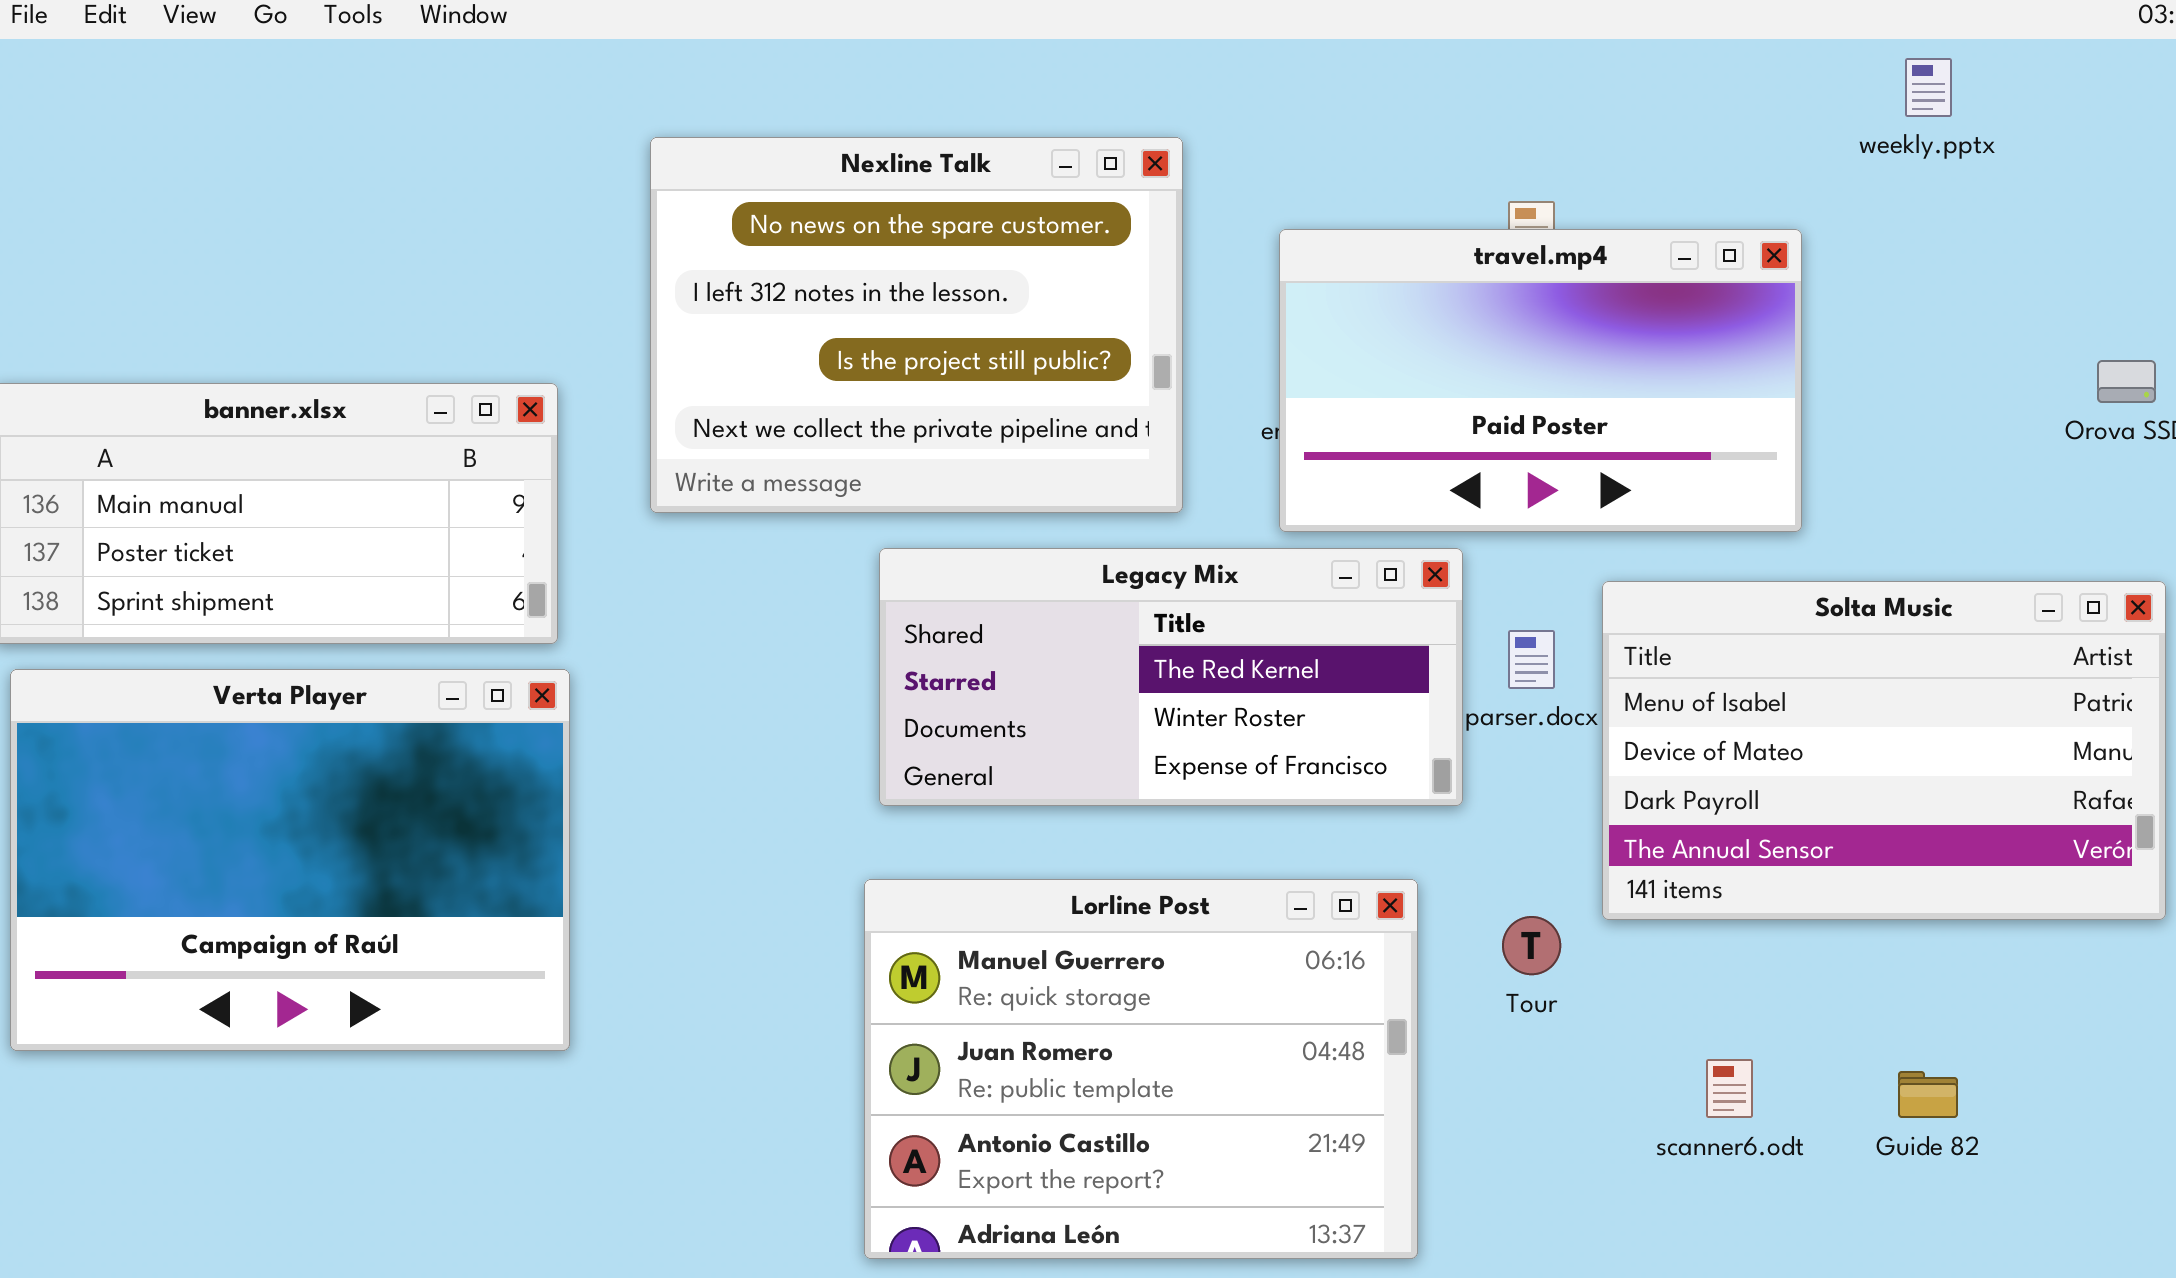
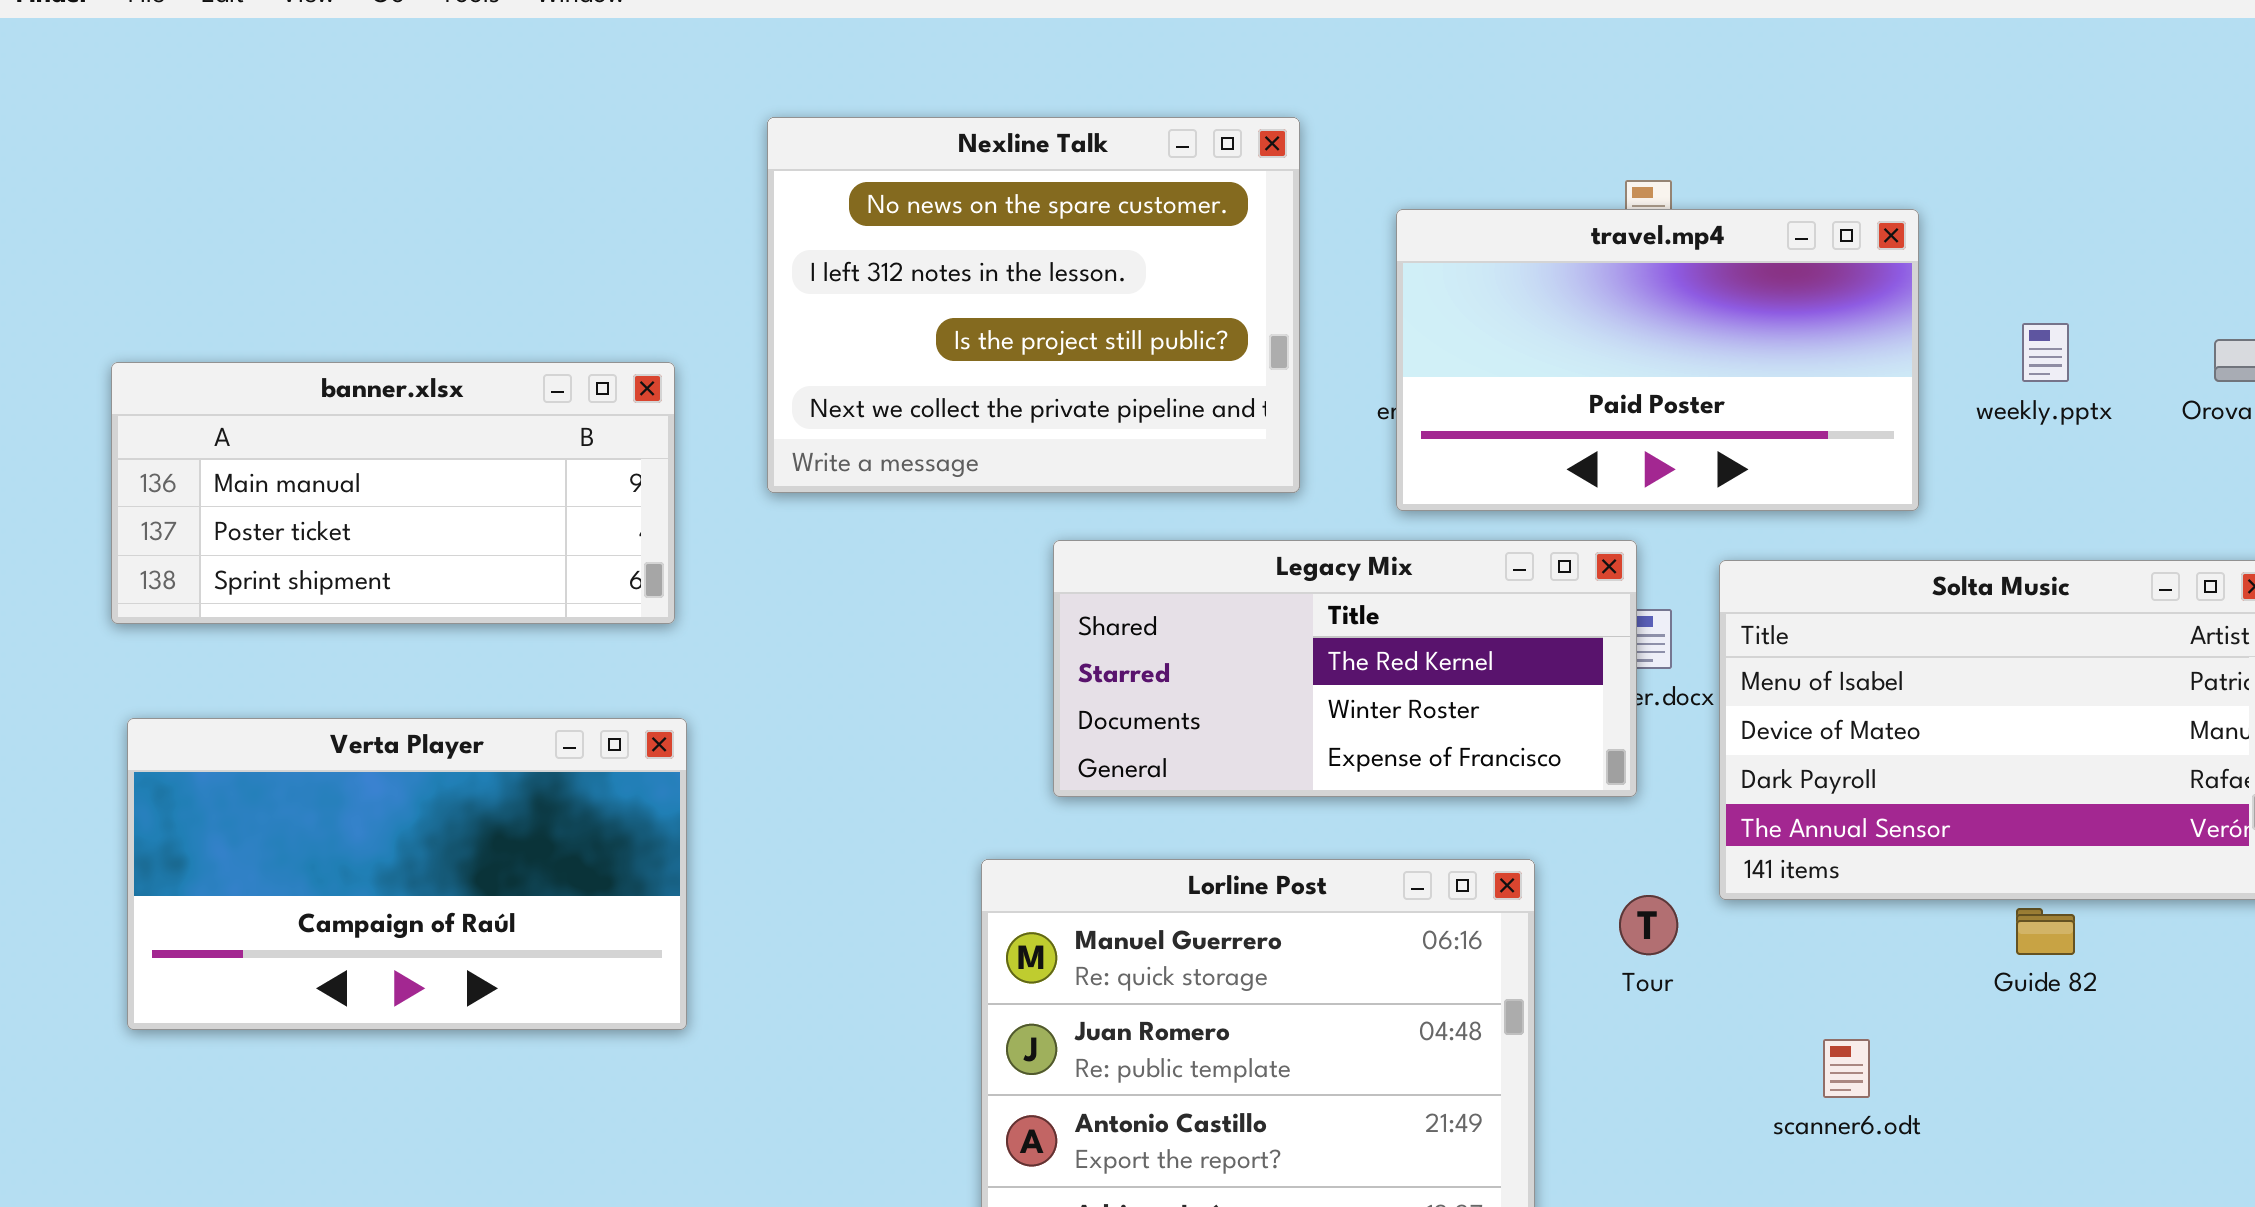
weekly.pptx: [1905,58,1952,117] -> [2022,323,2069,382], moved
Legacy Mix: [879,548,1463,806] -> [1053,540,1637,797], moved
Verta Player: [10,669,570,1051] -> [127,718,687,1030], resized
Guide 82: [1898,1071,1958,1118] -> [2016,908,2075,955], moved

